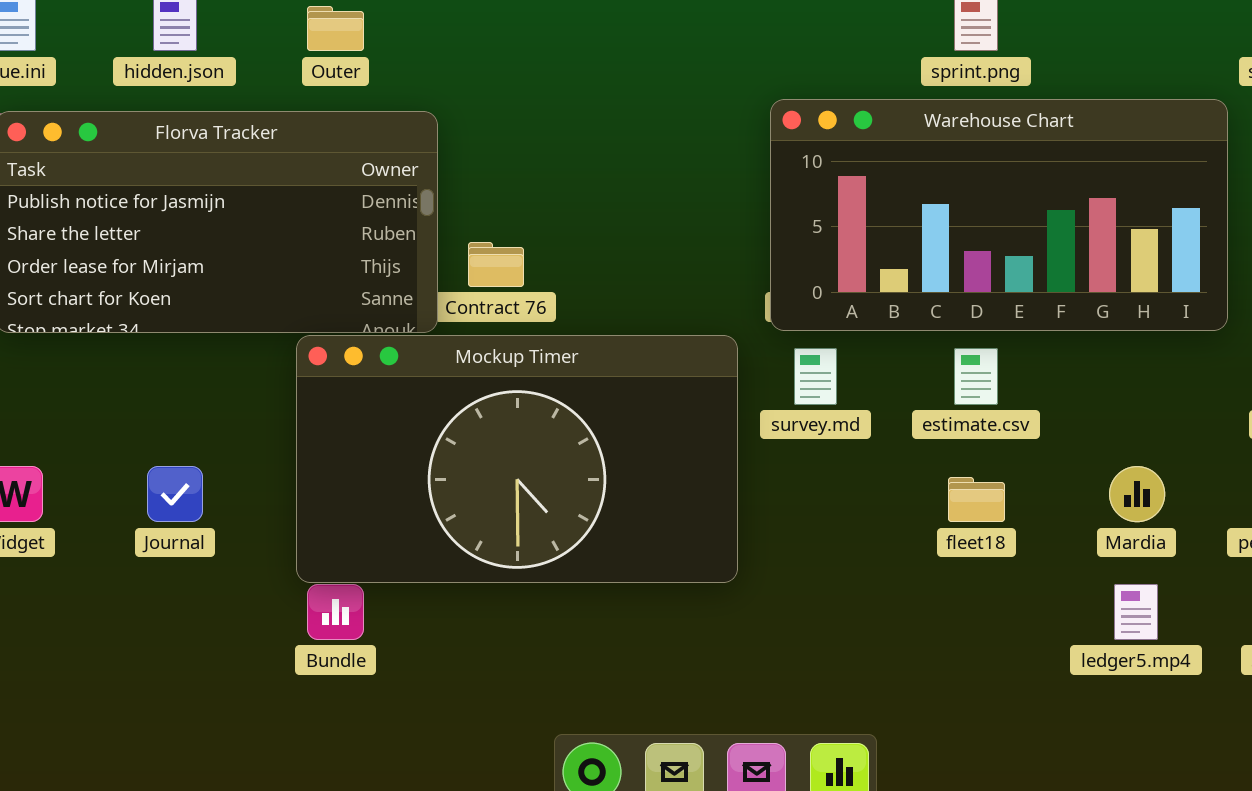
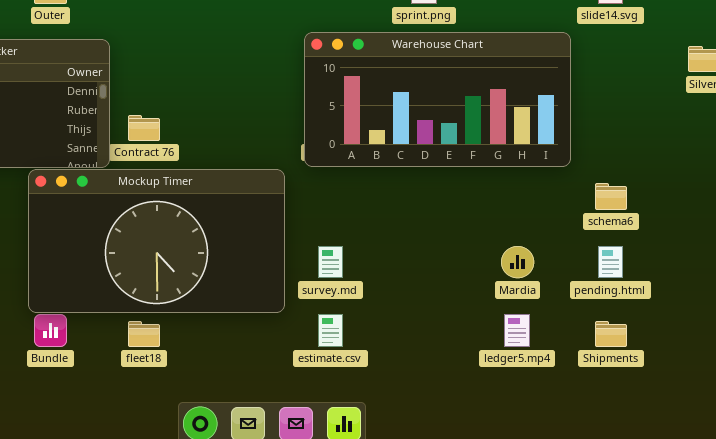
survey.md: [794,348,837,405] -> [318,246,343,278], moved
estimate.csv: [954,348,998,405] -> [318,314,343,347], moved
fleet18: [948,477,1005,522] -> [128,321,160,347], moved

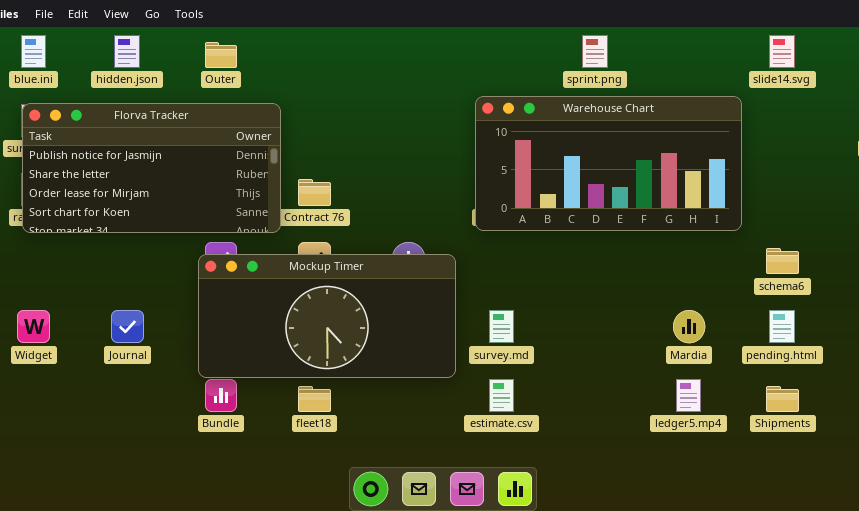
Mockup Timer: [28,169,285,313] -> [198,254,456,378], resized

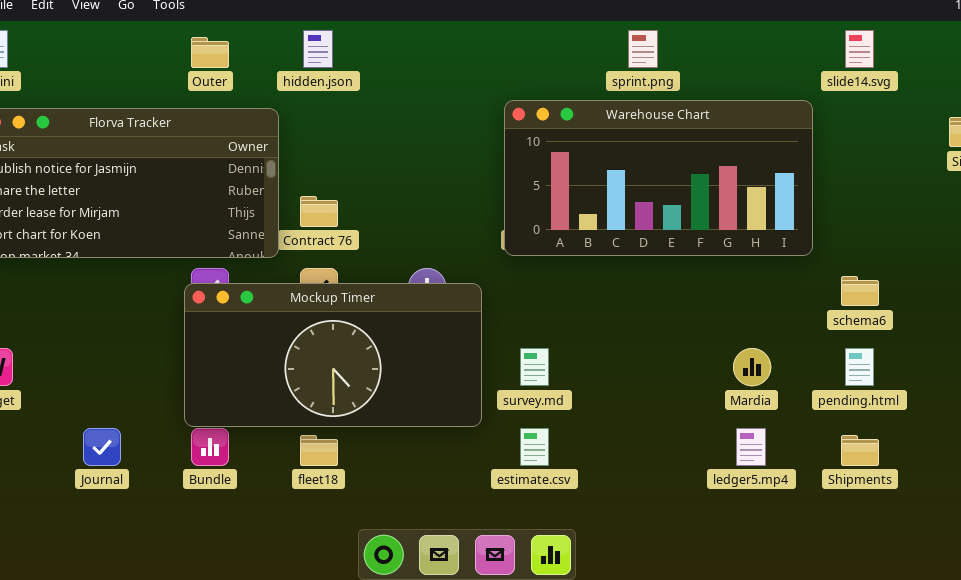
hidden.json: [114,35,140,68] -> [303,30,333,68], moved
Journal: [111,310,144,343] -> [83,428,121,466], moved

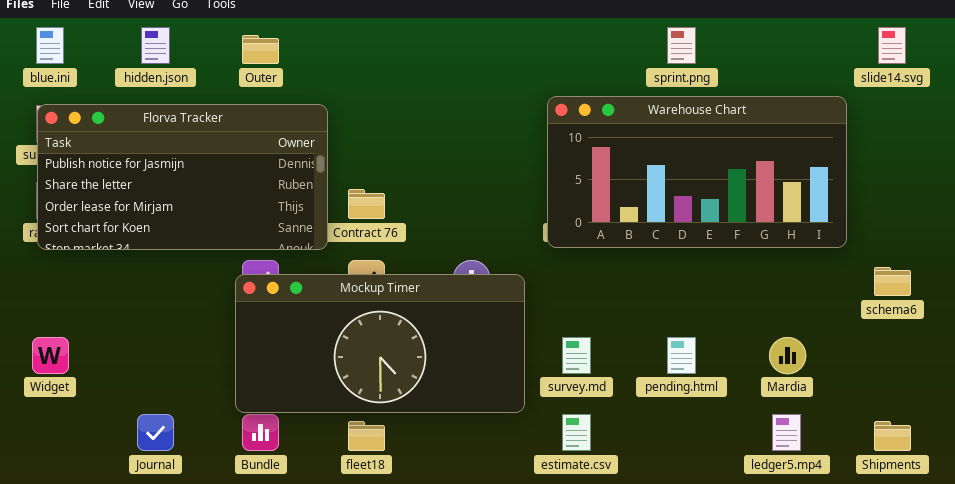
hidden.json: [303,30,333,68] -> [141,27,170,64], moved
pending.html: [845,348,874,386] -> [667,337,696,374], moved

